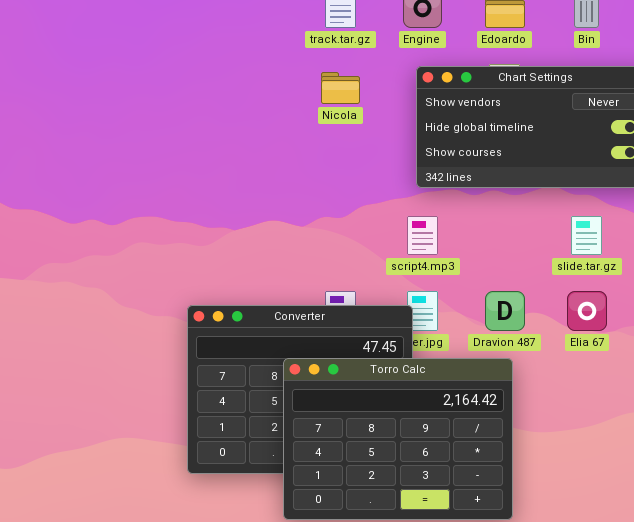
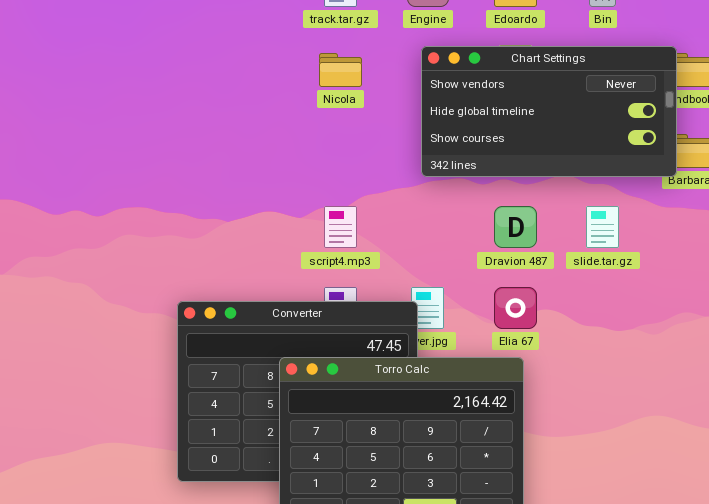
script4.mp3: [407,216,438,255] -> [324,206,357,248], moved
Dravion 487: [485,291,525,331] -> [494,206,537,248], moved
Elia 67: [567,291,607,331] -> [494,287,537,329], moved

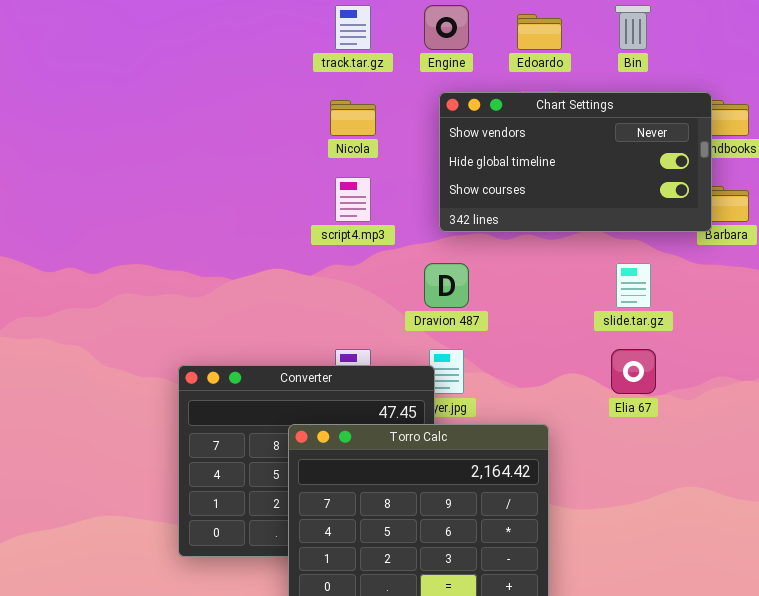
script4.mp3: [324,206,357,248] -> [335,177,371,222], moved
Dravion 487: [494,206,537,248] -> [424,263,469,308], moved
Elia 67: [494,287,537,329] -> [611,349,656,394], moved

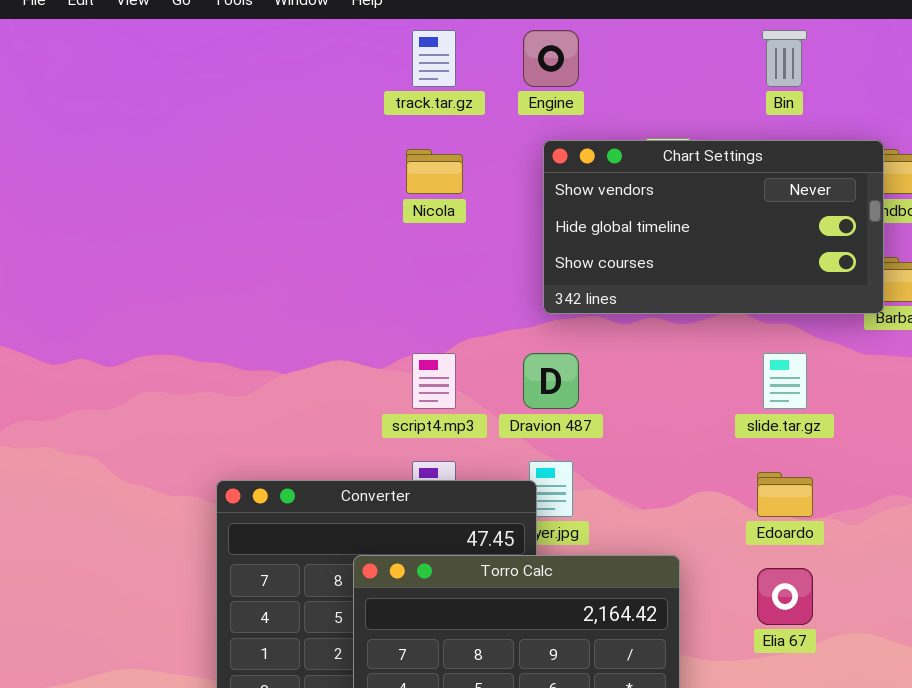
Edoardo: [517,14,562,50] -> [757,472,813,517], moved
script4.mp3: [335,177,371,222] -> [412,353,456,409], moved
Elia 67: [611,349,656,394] -> [757,568,813,625], moved

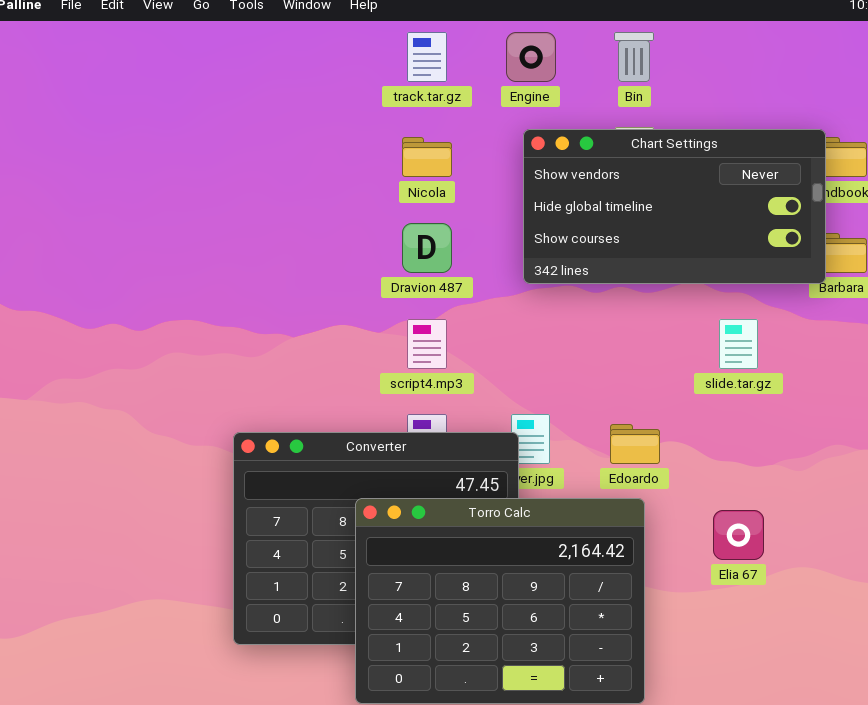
Bin: [762,30,807,87] -> [614,32,654,82], moved
Dravion 487: [523,353,579,409] -> [402,223,452,273], moved
Edoardo: [757,472,813,517] -> [610,424,660,464], moved

